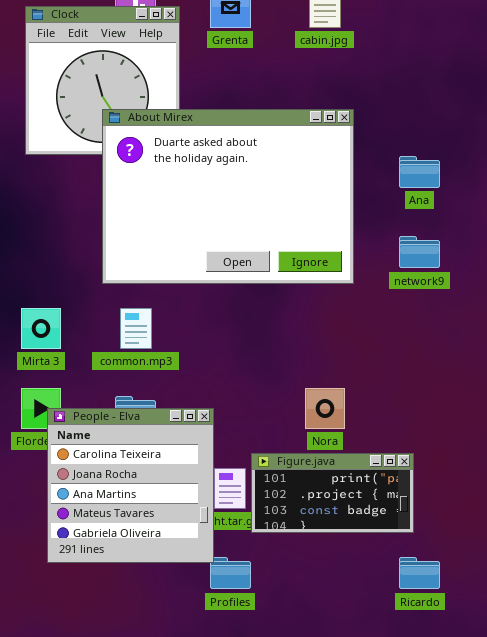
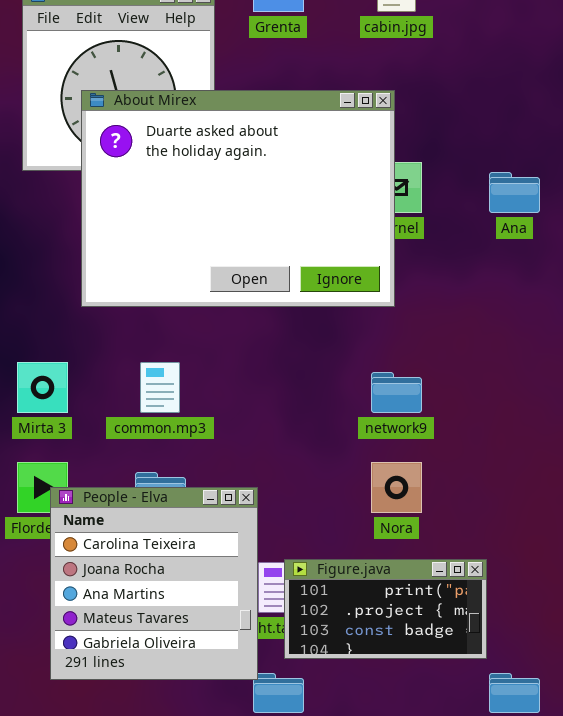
About Mirex: [102,109,354,284] -> [81,90,395,307], moved
network9: [399,236,440,268] -> [371,372,422,413], moved
Figure.java: [251,453,414,533] -> [284,559,487,659], moved

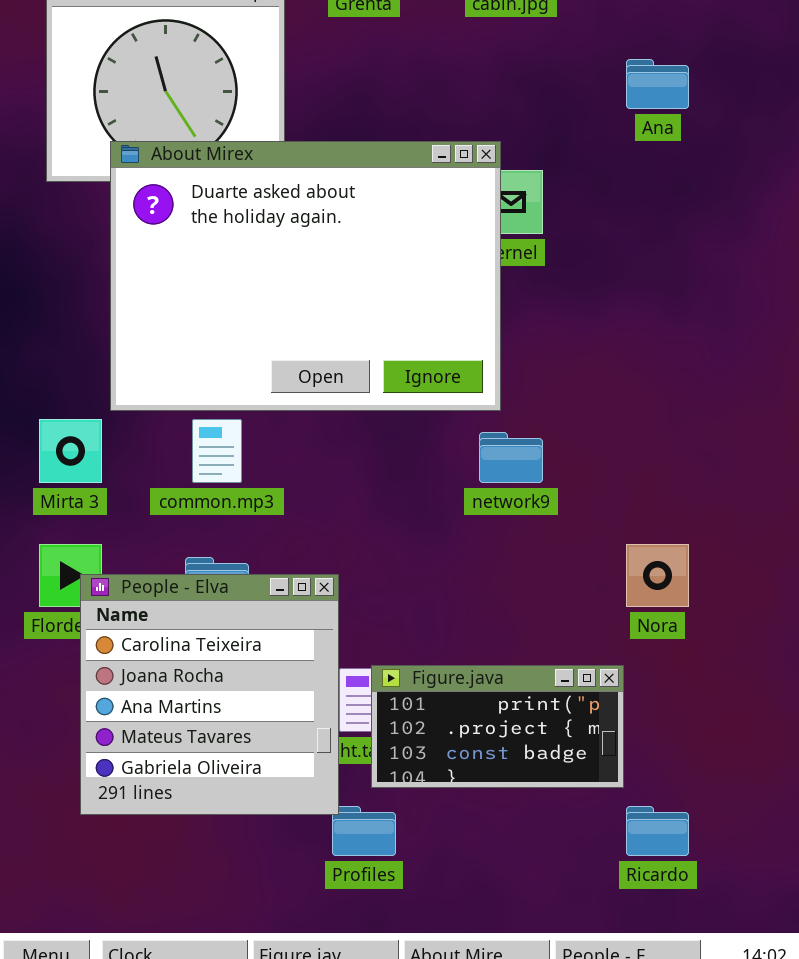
About Mirex: [81,90,395,307] -> [110,141,501,411], moved
Ana: [489,172,540,213] -> [626,59,689,109], moved
Nora: [371,462,422,513] -> [626,544,689,607], moved

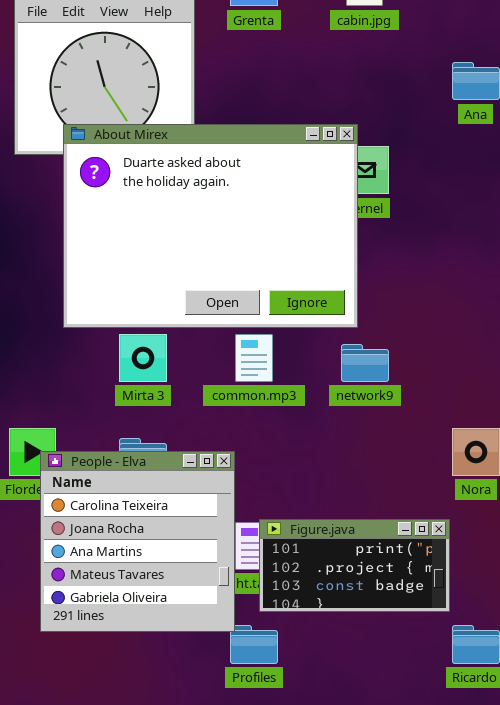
Mirta 3: [39,419,102,483] -> [119,334,167,382], moved
common.mp3: [192,419,242,483] -> [235,334,273,382], moved

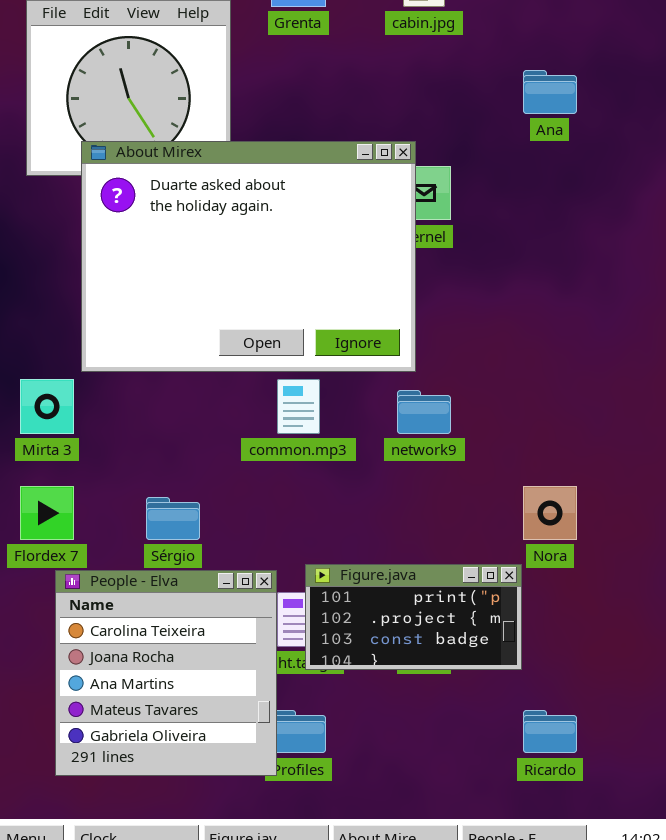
Mirta 3: [119,334,167,382] -> [20,379,74,434], moved
People - Elva: [40,451,235,632] -> [55,570,277,776], moved
Figure.java: [259,519,450,612] -> [305,564,522,670], moved

